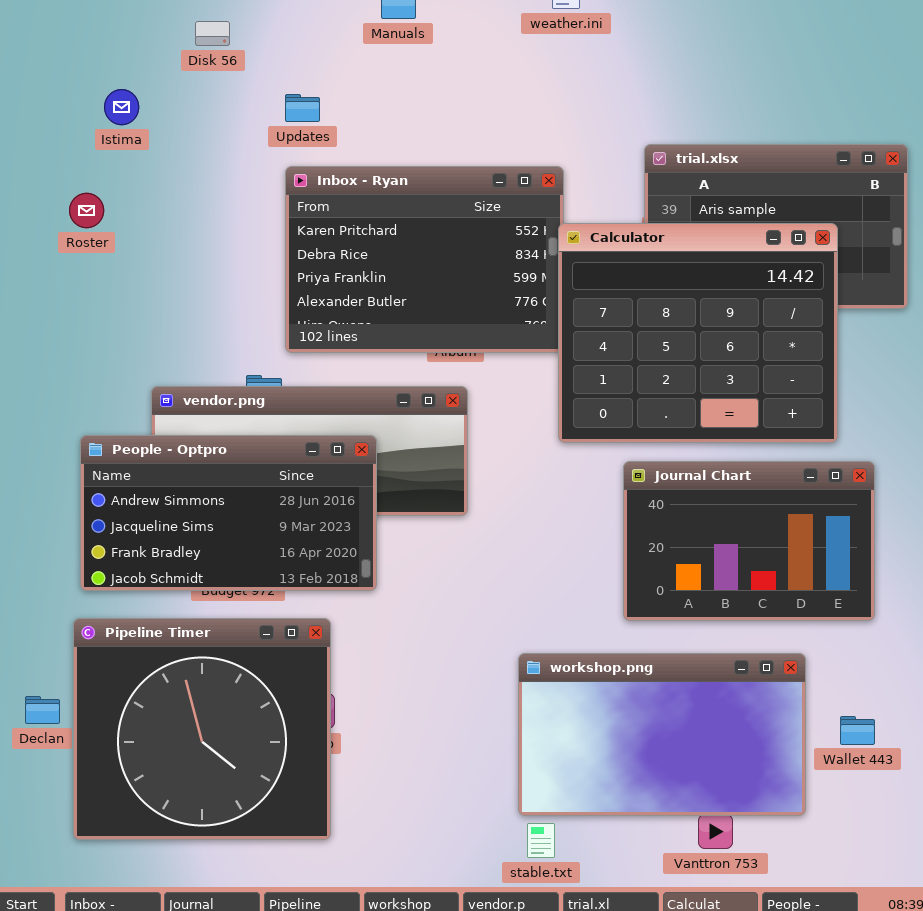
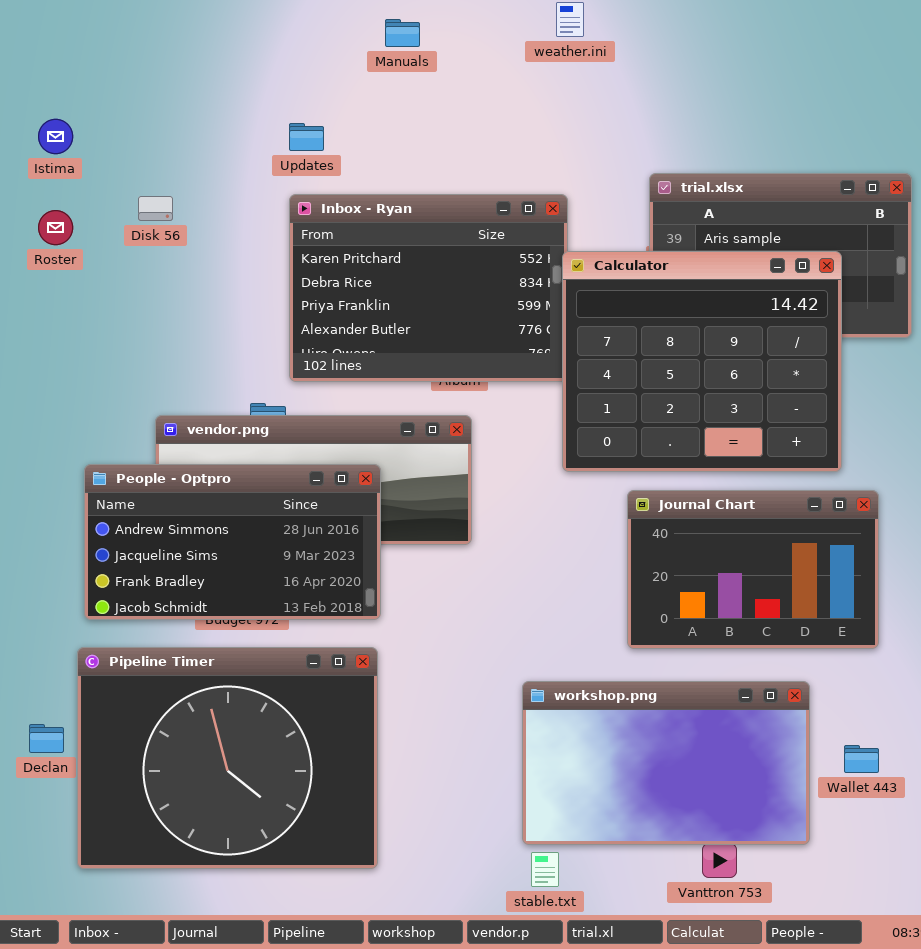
Disk 56: [195,21,230,46] -> [138,196,173,221], moved
Istima: [104,89,139,125] -> [38,119,73,154], moved
Roster: [69,193,104,228] -> [38,210,73,245], moved
Pipeline Timer: [73,618,331,840] -> [77,647,378,869], resized

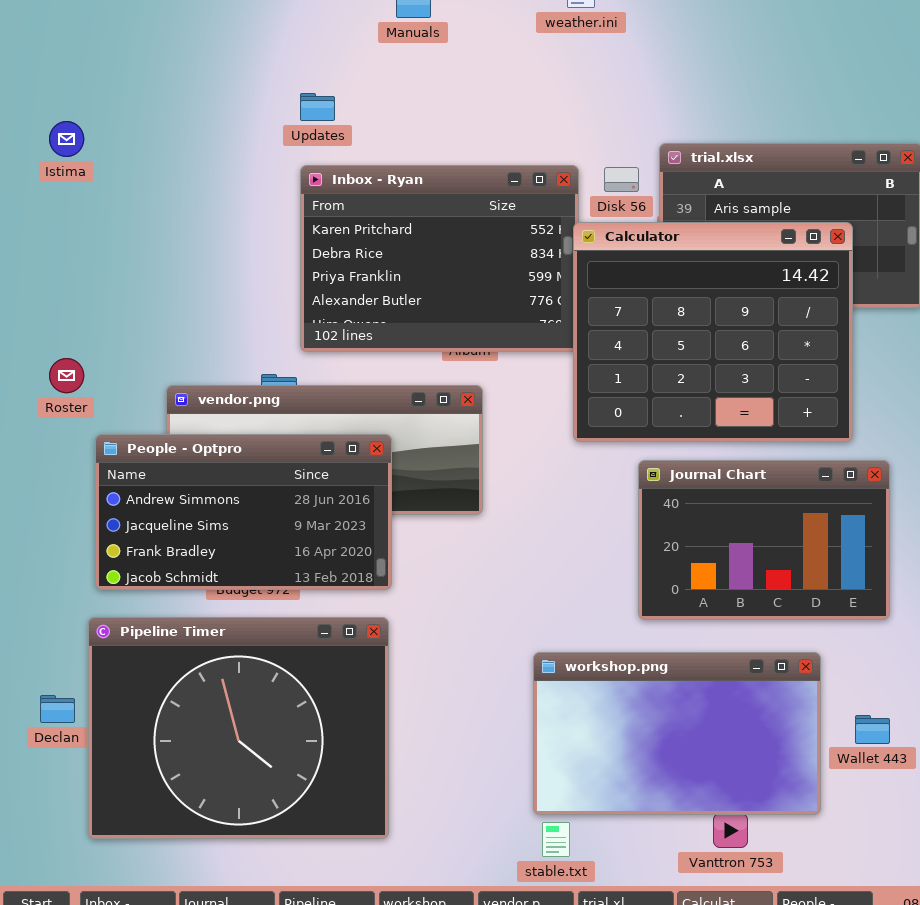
Istima: [38,119,73,154] -> [49,121,84,157], moved
Disk 56: [138,196,173,221] -> [604,167,639,192], moved
Roster: [38,210,73,245] -> [49,358,84,393], moved

